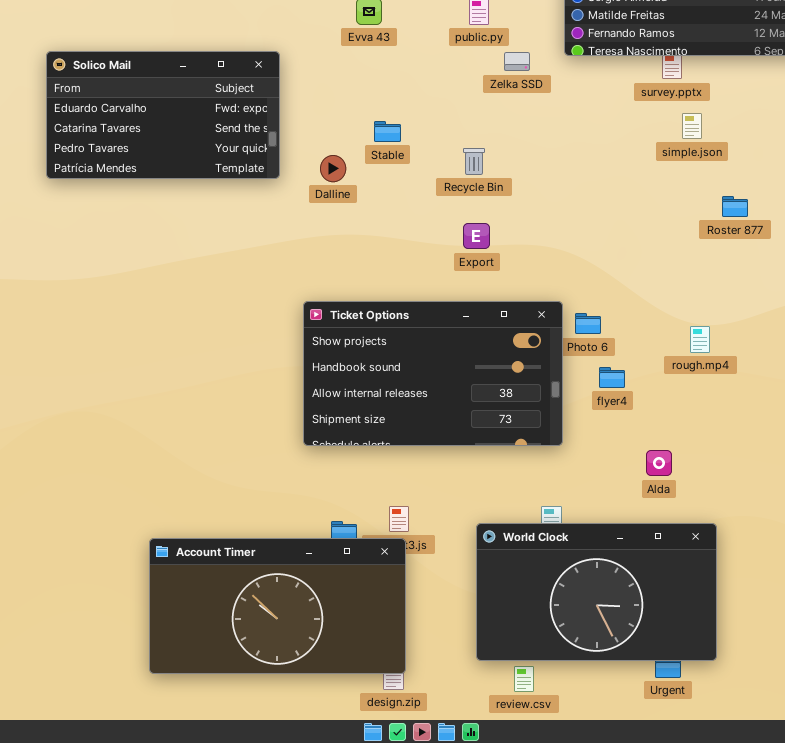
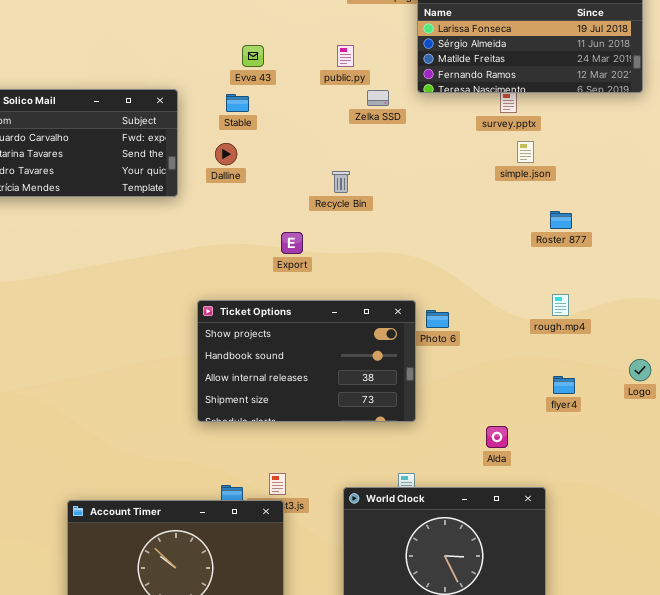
Stable: [374,121,401,142] -> [226,94,249,112], moved
Dalline: [320,155,346,182] -> [215,143,237,165], moved
Export: [463,223,490,249] -> [281,232,303,254], moved
rough.mp4: [690,326,710,353] -> [552,294,569,316], moved
flyer4: [599,367,625,388] -> [553,376,575,394], moved

